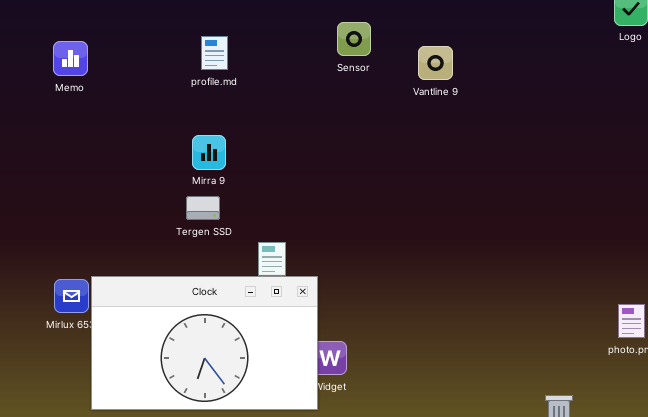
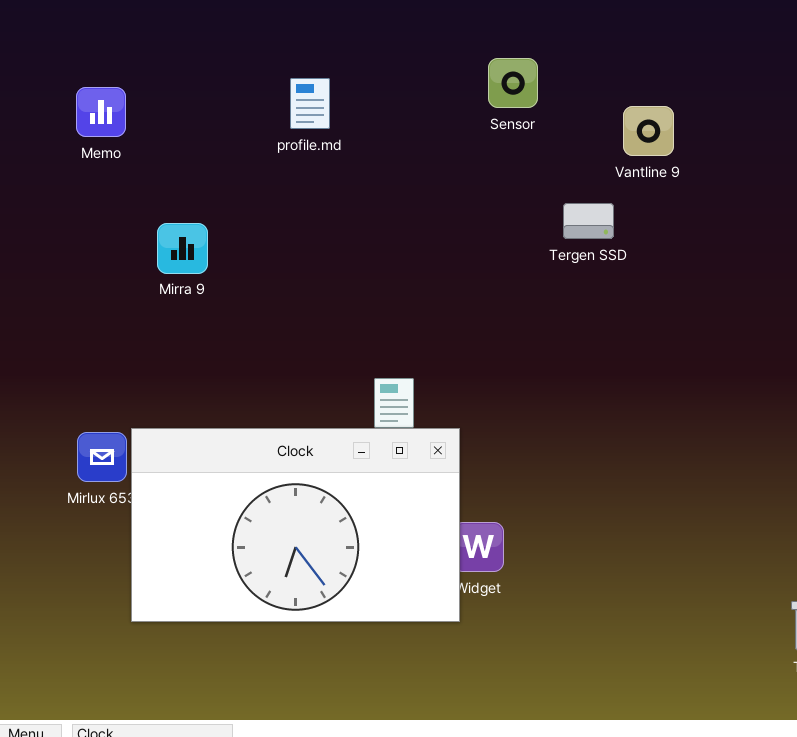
Vantline 9: [418,46,453,80] -> [623,106,674,156], moved
Mirra 9: [192,135,226,170] -> [157,223,208,274], moved
Tergen SSD: [186,196,220,220] -> [563,203,614,239], moved

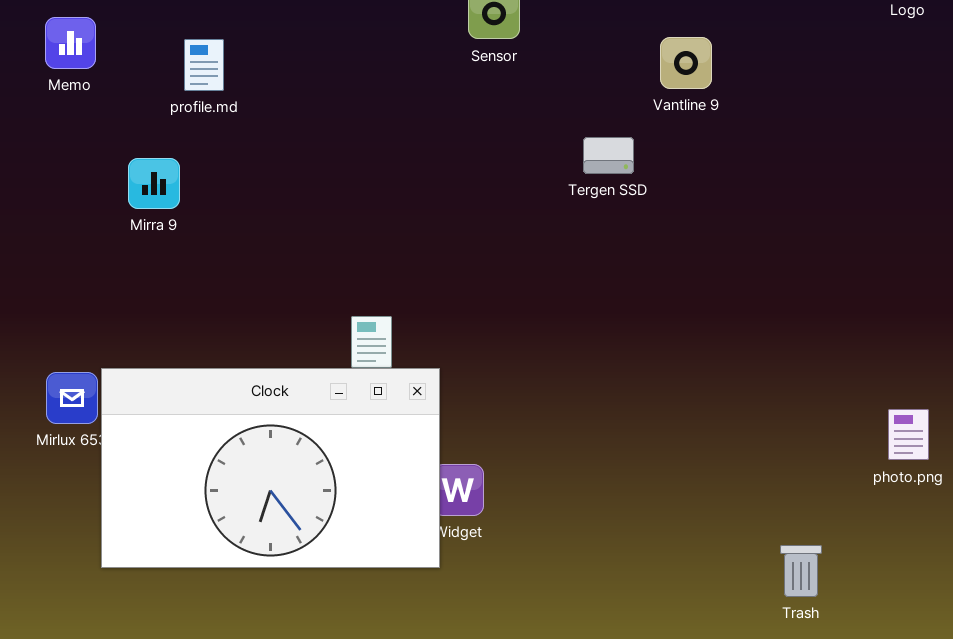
profile.md: [290,78,330,129] -> [184,39,224,91], moved
Vantline 9: [623,106,674,156] -> [660,37,712,89], moved
Tergen SSD: [563,203,614,239] -> [583,137,634,174], moved

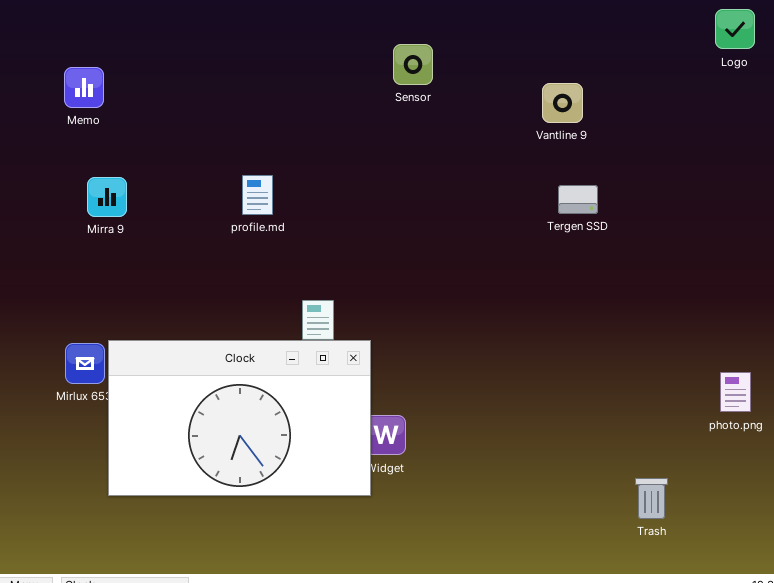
profile.md: [184,39,224,91] -> [242,175,273,215], moved
Tergen SSD: [583,137,634,174] -> [558,185,598,214], moved
Mirra 9: [128,158,180,209] -> [87,177,127,217], moved

